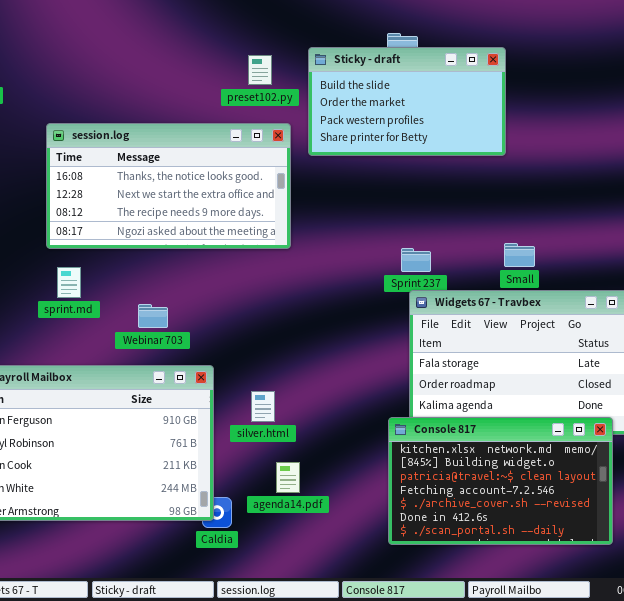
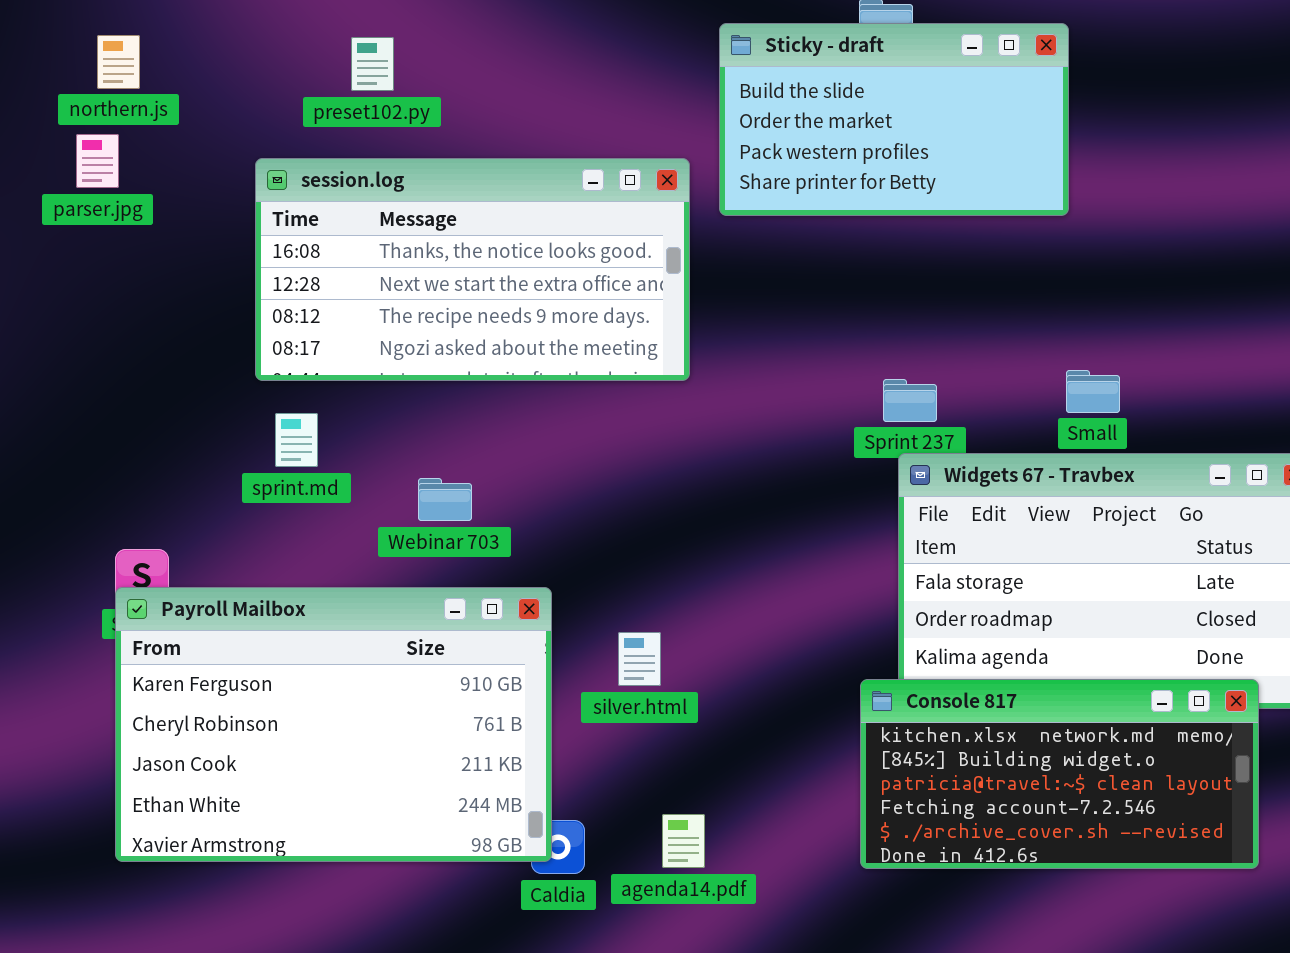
preset102.py: [248,55,272,85] -> [351,37,394,91], moved
Console 817: [388,417,613,545] -> [860,679,1259,869], resized
agenda14.pdf: [276,462,300,493] -> [662,814,705,868], moved

